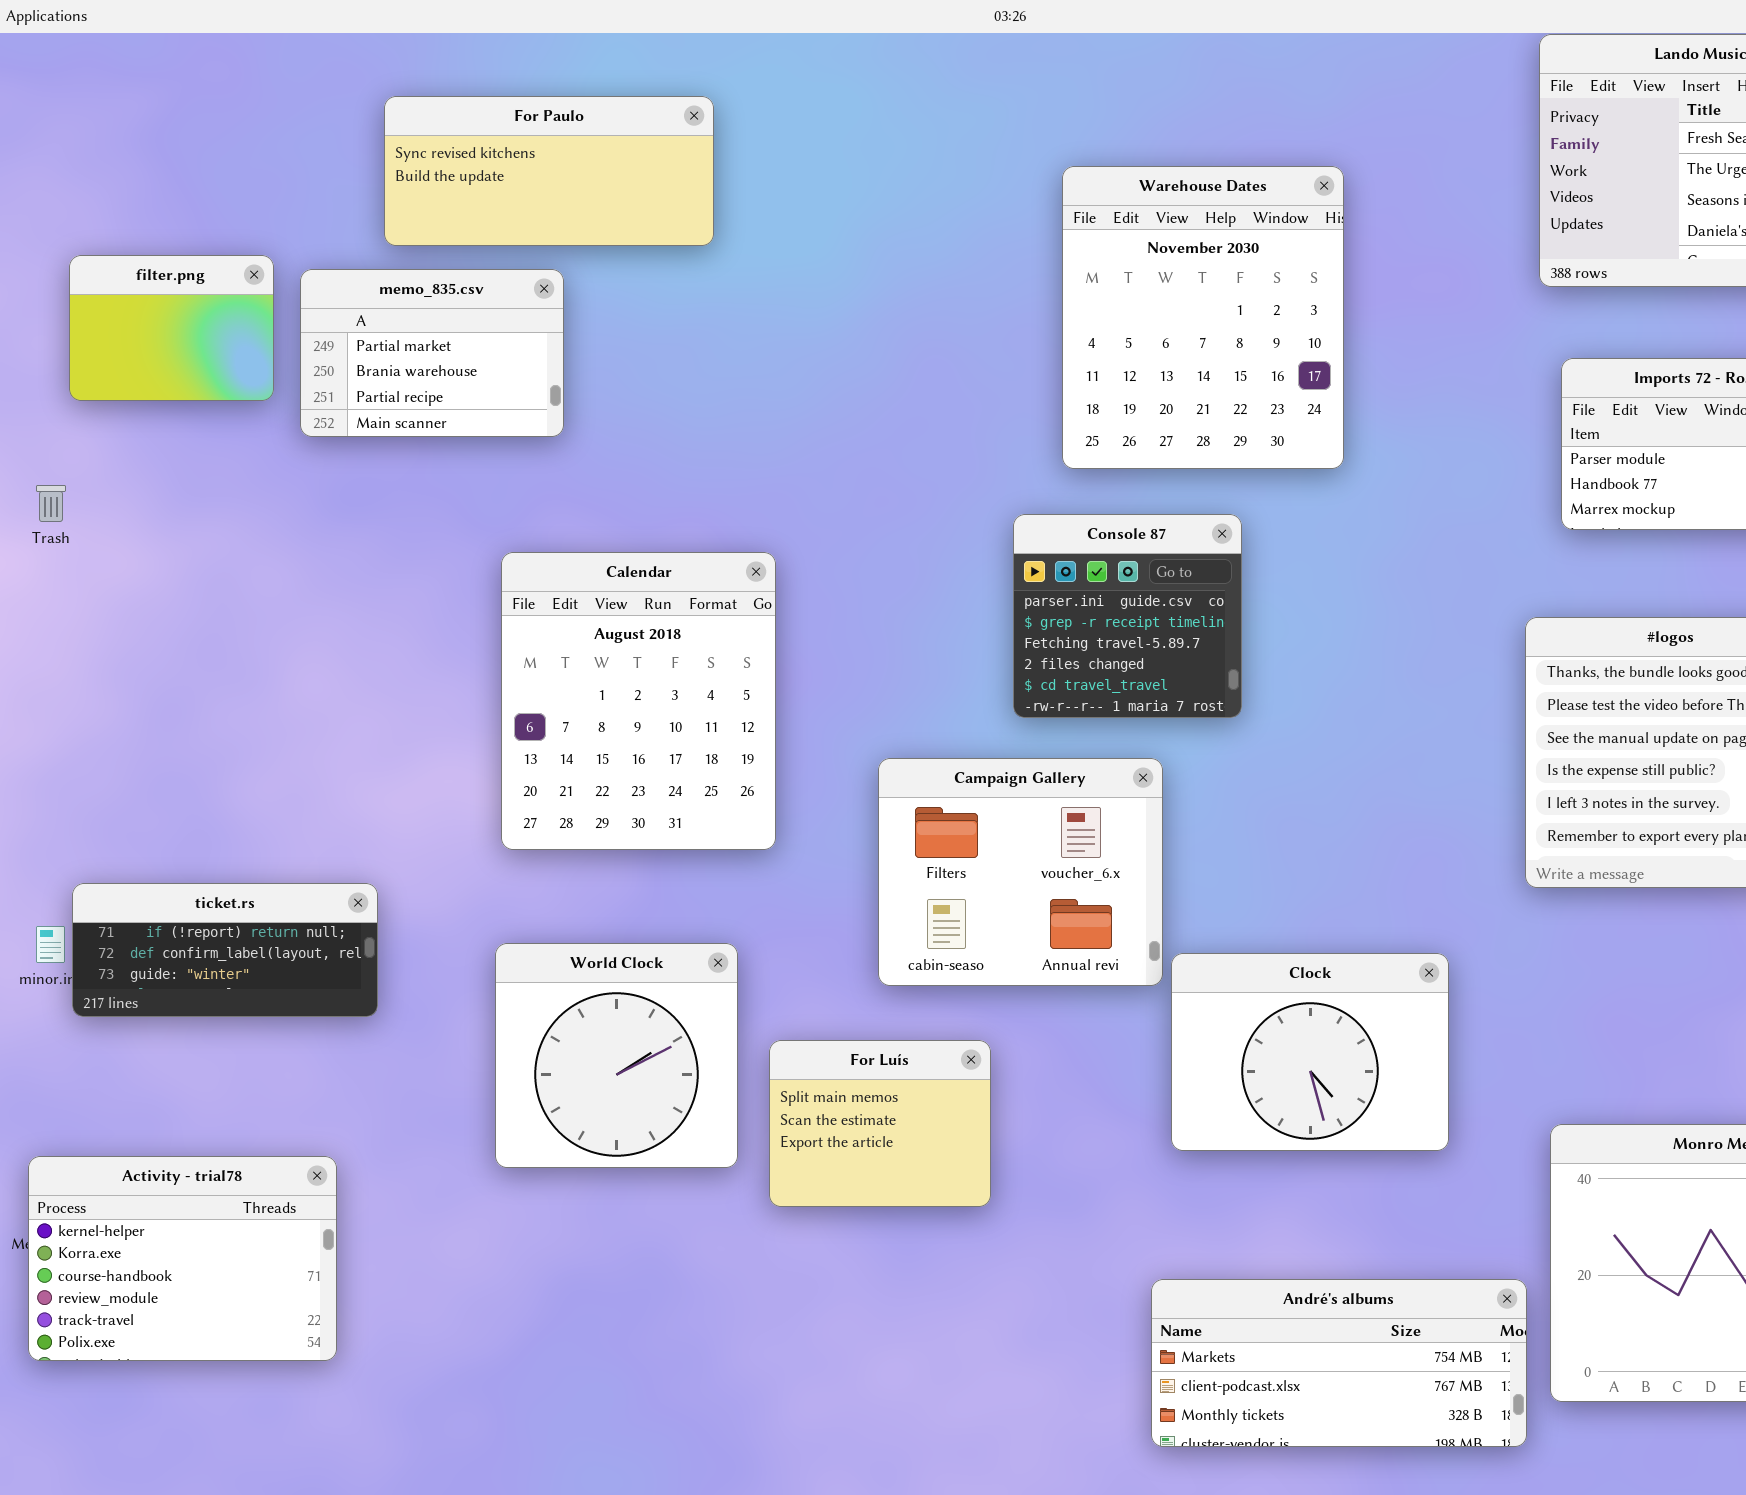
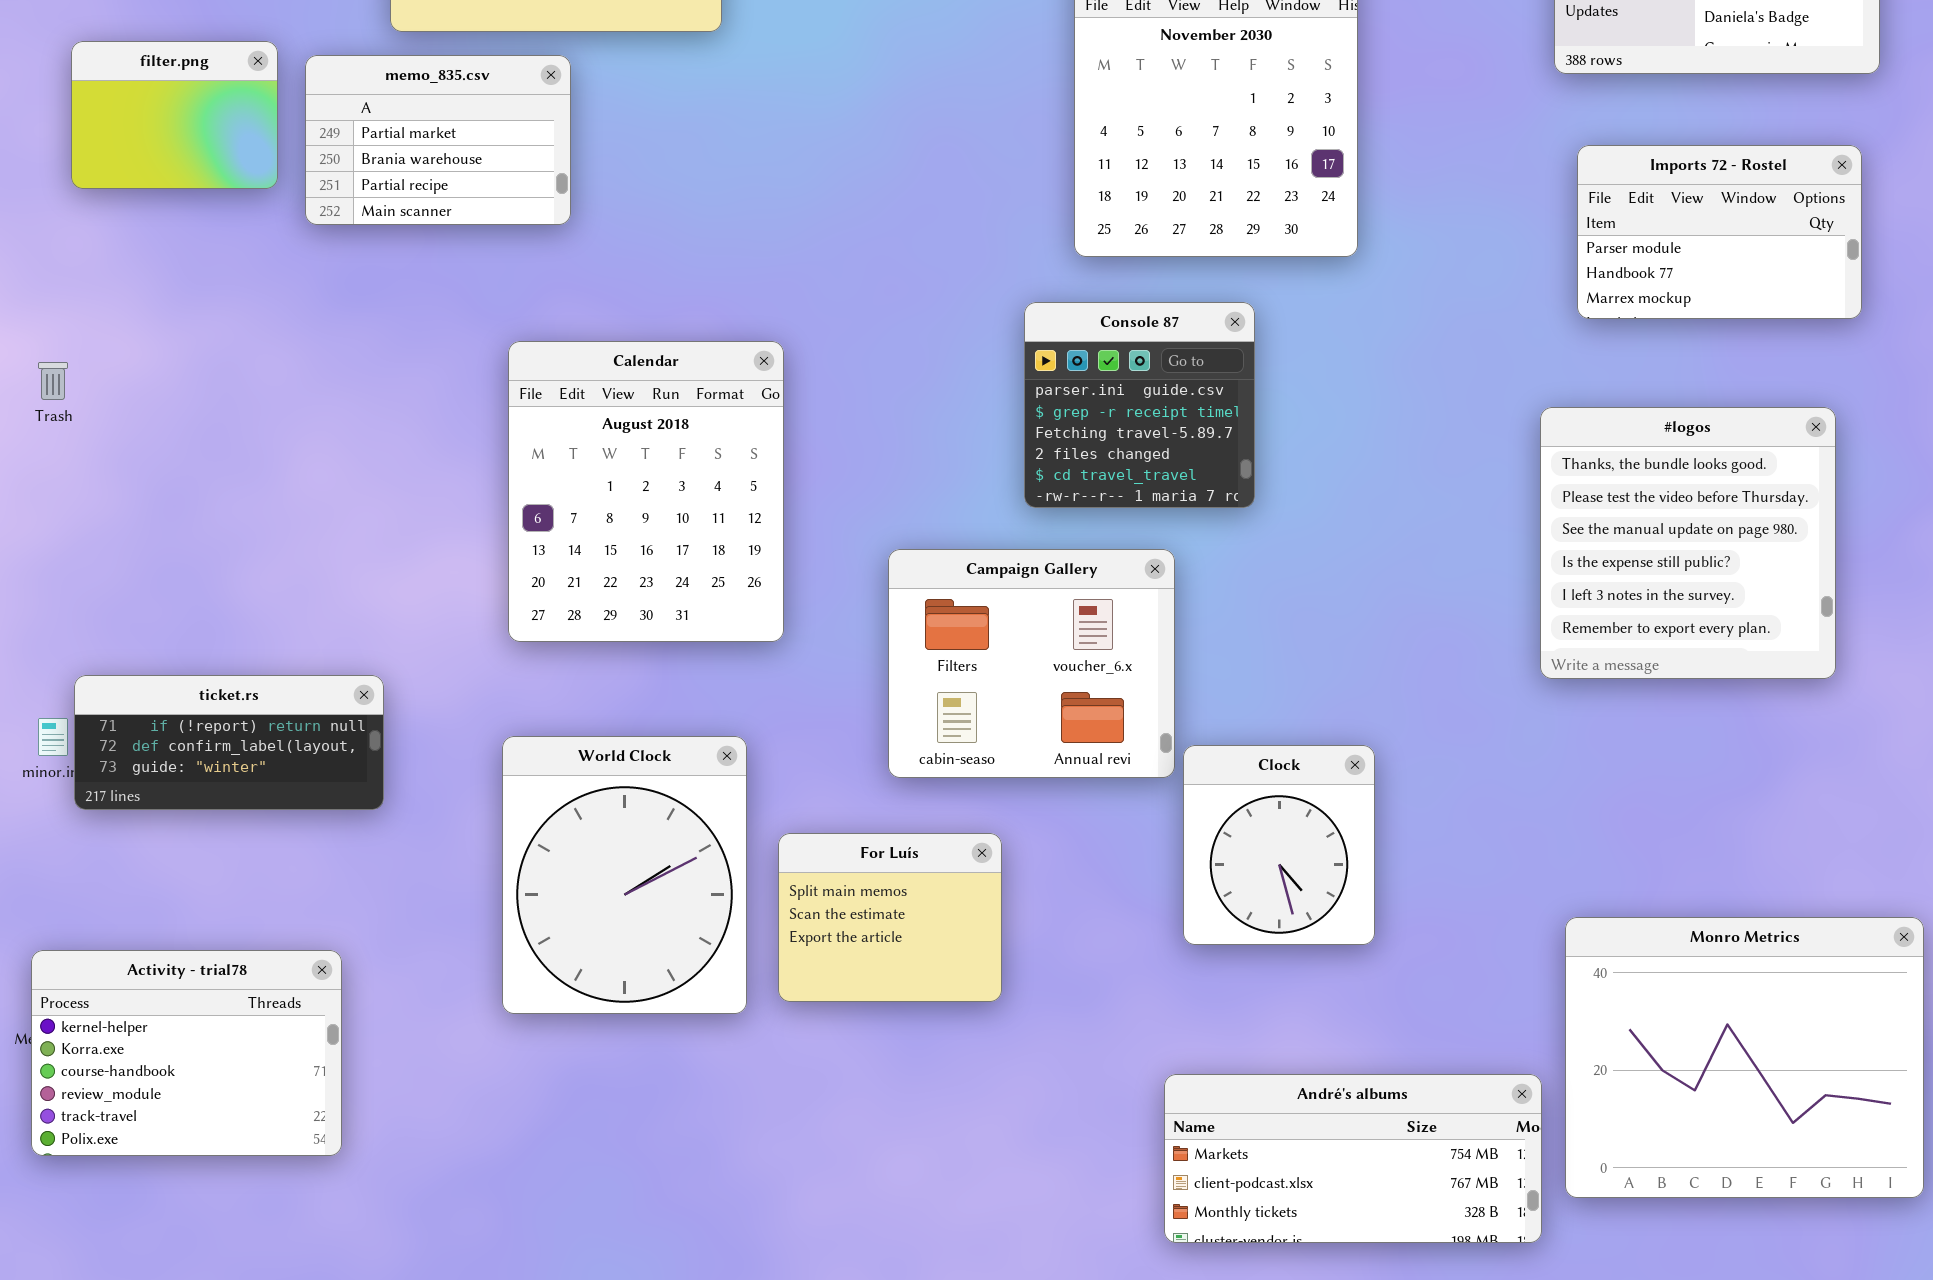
Trash: [36,485,66,522] -> [38,362,68,400], moved
World Clock: [495,943,738,1168] -> [502,736,747,1014], resized
Clock: [1171,953,1449,1151] -> [1183,745,1375,945], resized

